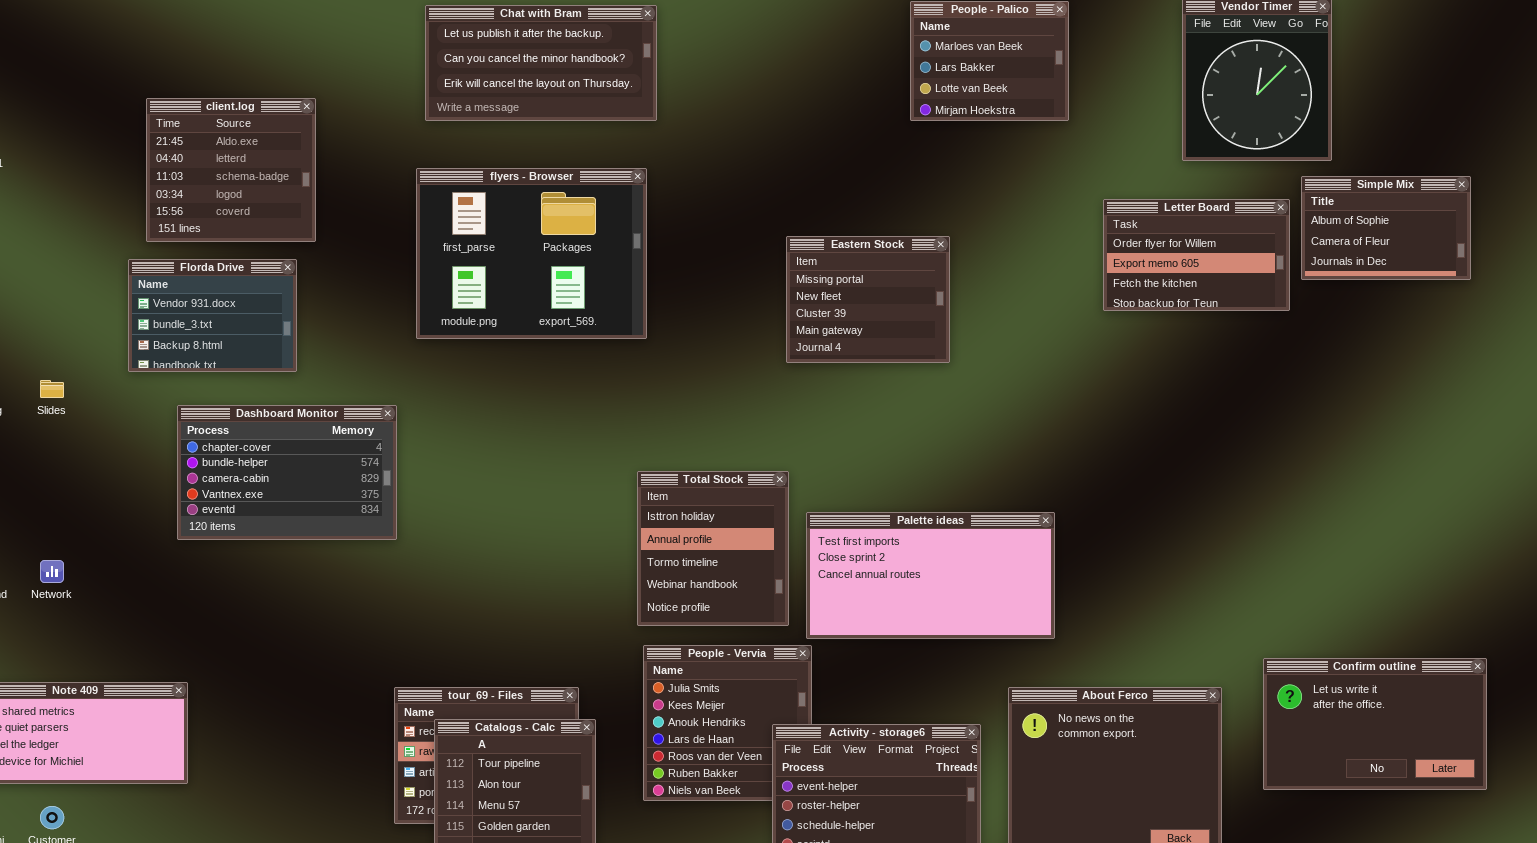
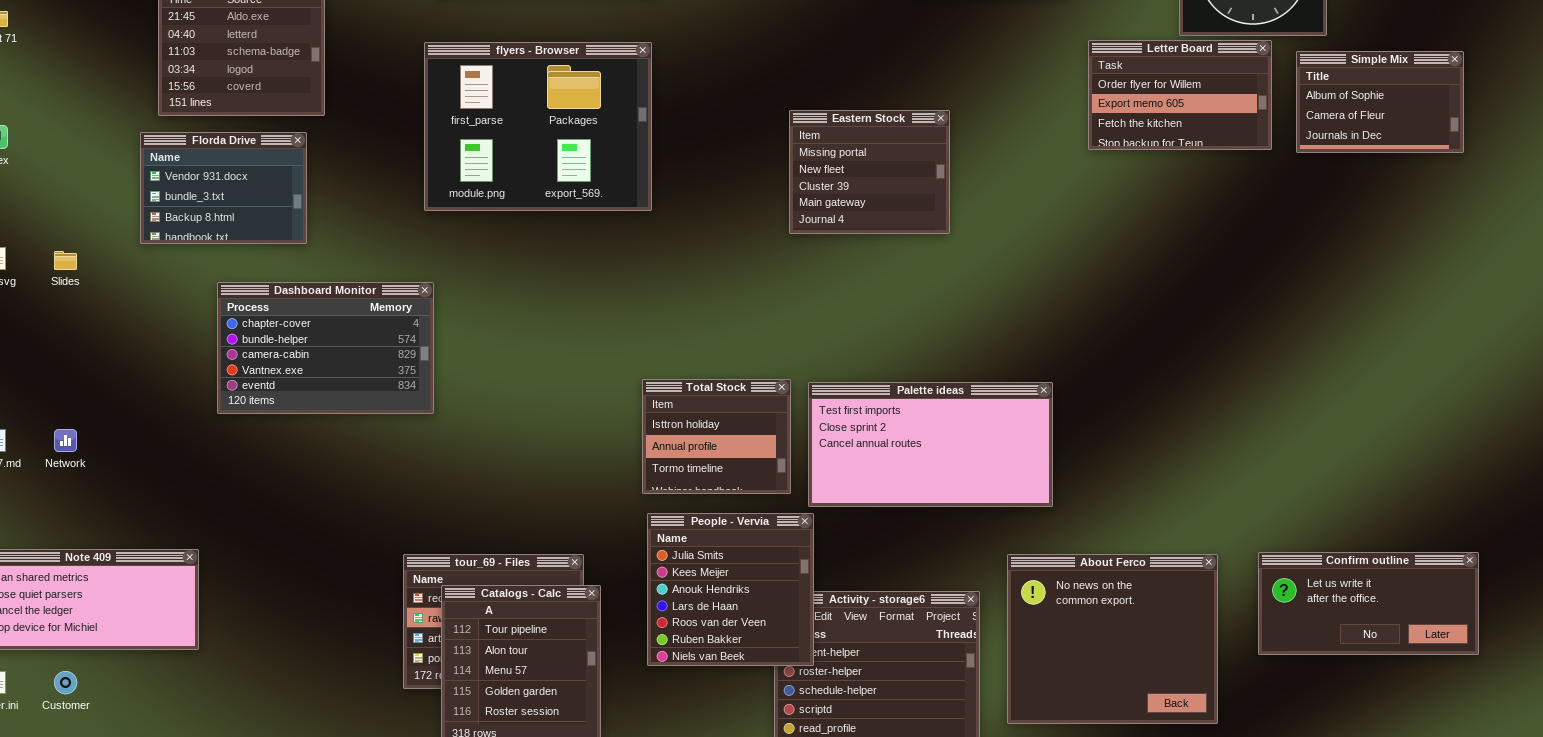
Letter Board: [1103,199,1290,311] -> [1088,40,1272,150], moved
Dashboard Monitor: [177,405,397,540] -> [217,282,434,414], moved
Total Stock: [637,471,789,626] -> [642,379,791,494], resized
People - Vervia: [643,645,812,801] -> [647,513,814,666], raised
Confirm outline: [1263,658,1487,790] -> [1258,552,1479,655], resized

